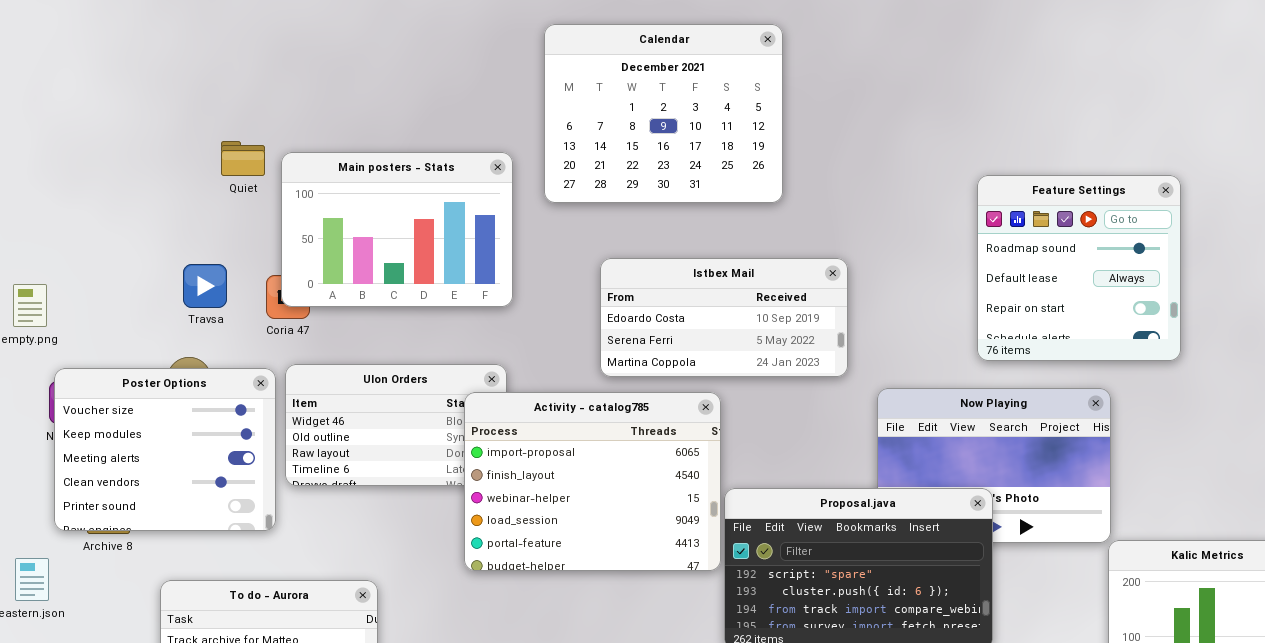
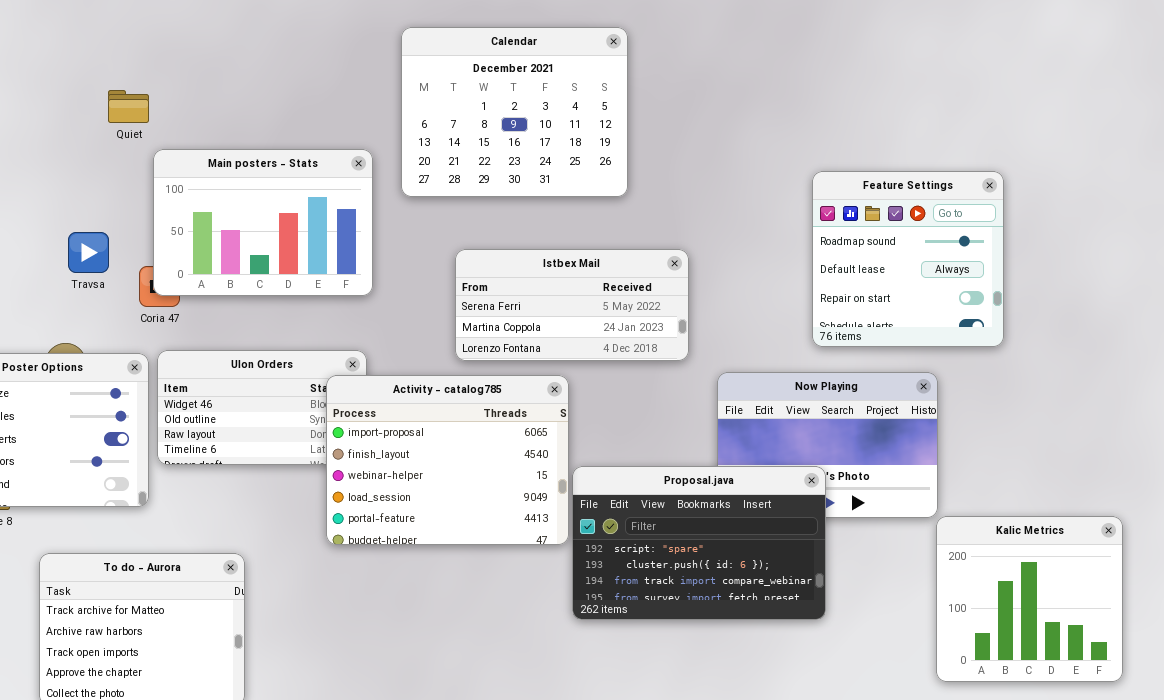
Quiet: [221,141,265,176] -> [108,90,149,123], moved
Istbex Mail: [600,258,848,377] -> [455,249,689,361], scrolled down 1 row
Travsa: [183,264,227,308] -> [68,232,109,273], moved

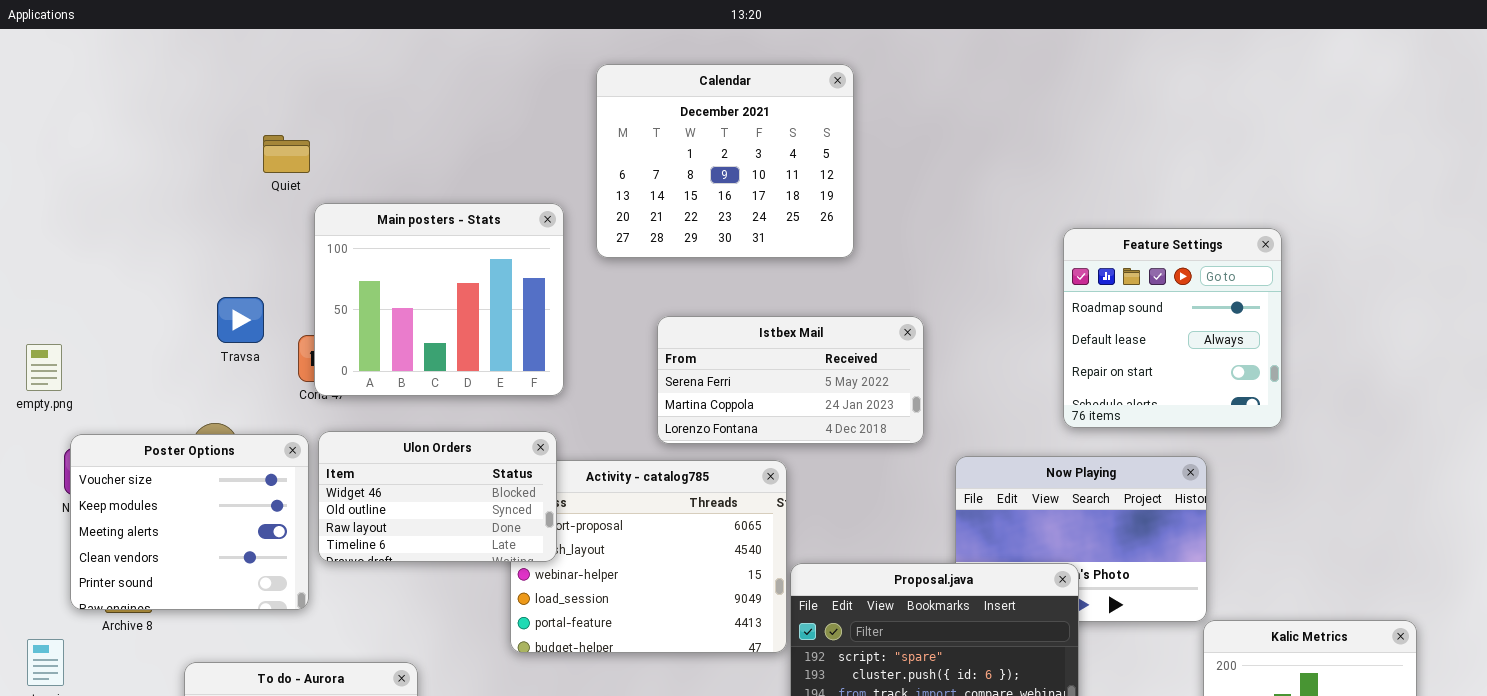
Main posters - Stats: [153,149,373,296] -> [314,203,564,396], resized
Ulon Orders: [157,350,367,465] -> [318,431,557,562], raised

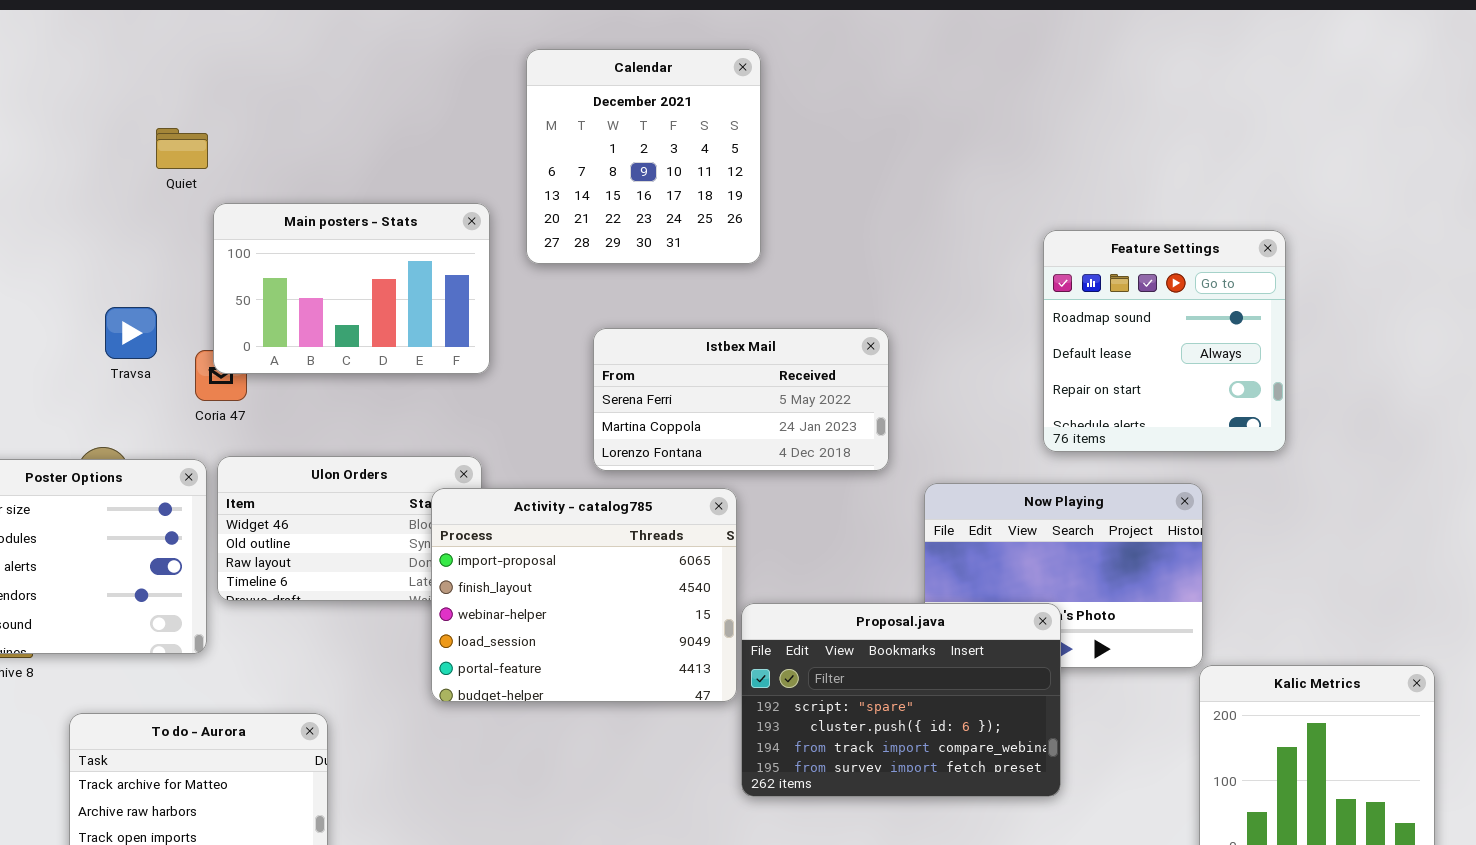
Calendar: [596,64,854,258] -> [526,49,761,264], resized
Main posters - Stats: [314,203,564,396] -> [213,203,490,374], resized
Activity - catalog785: [510,460,787,653] -> [431,488,737,702], raised

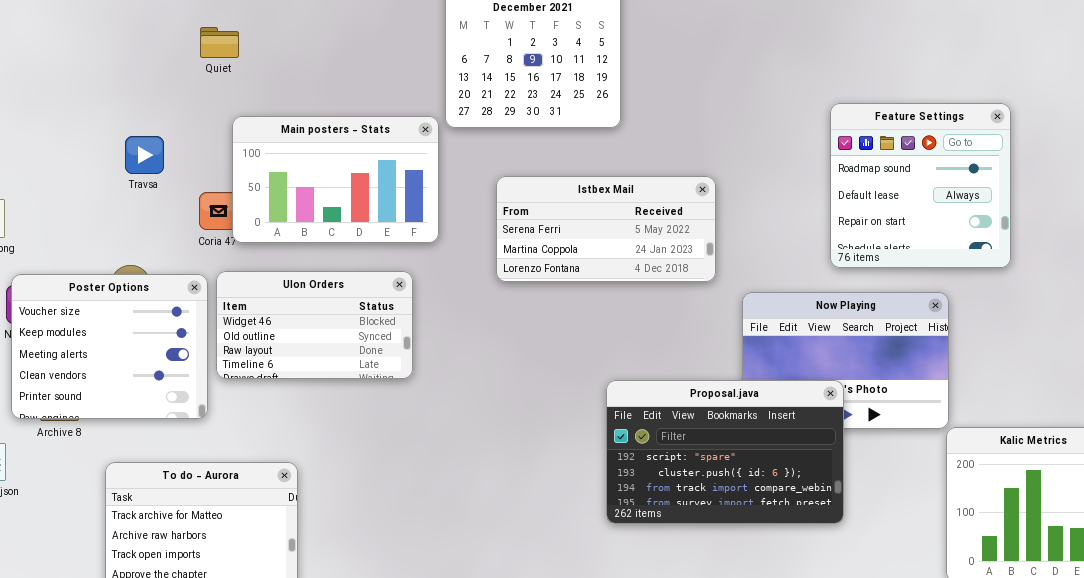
Quiet: [156,128,208,169] -> [200,27,239,58], moved
Main posters - Stats: [213,203,490,374] -> [232,116,439,243], moved
Travsa: [105,307,157,359] -> [125,136,164,174], moved
Activity - catalog785: [431,488,737,702] -> none, closed

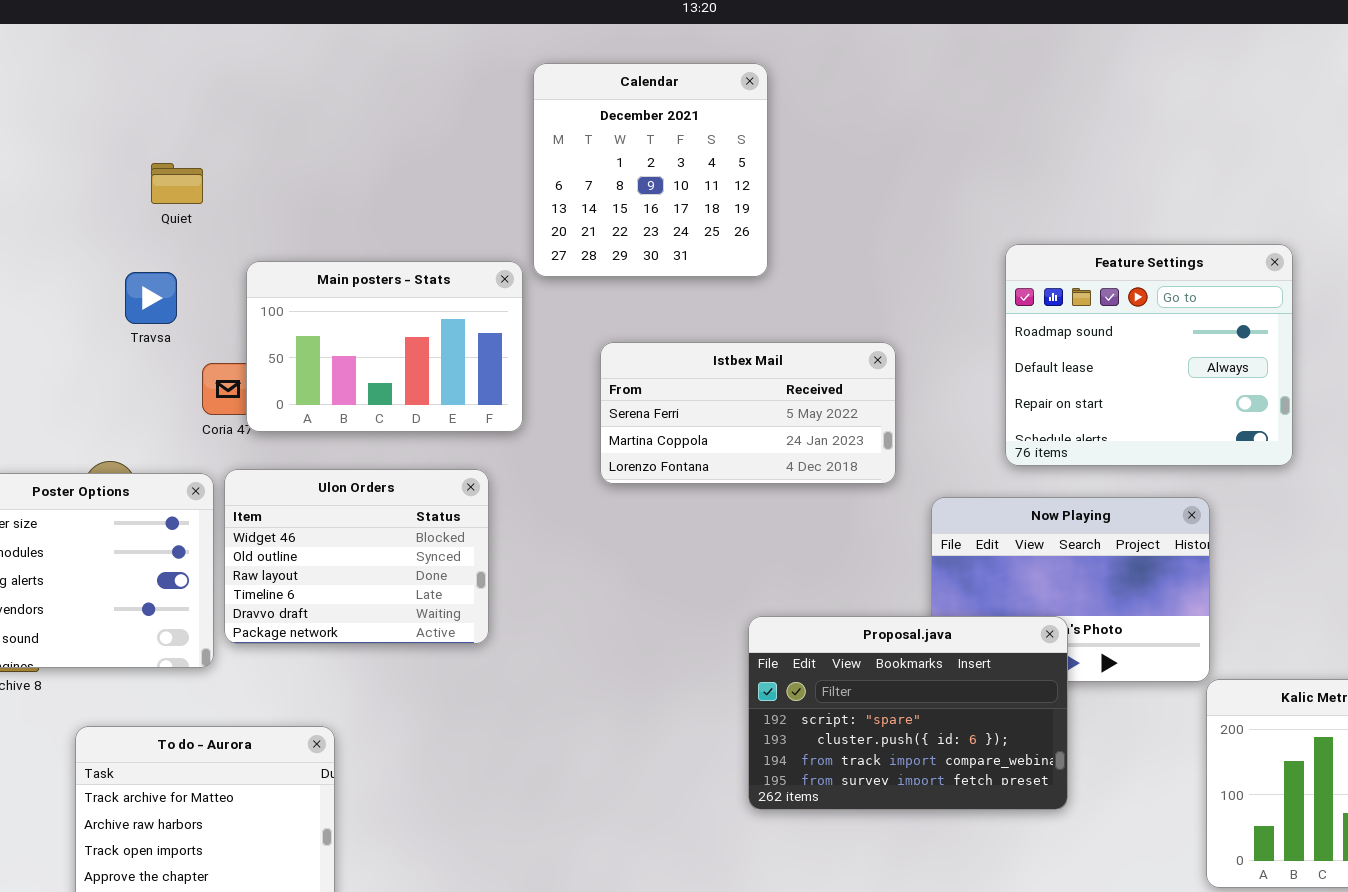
Quiet: [200,27,239,58] -> [151,163,203,204], moved
Feature Settings: [830,103,1011,268] -> [1005,244,1293,466], resized
Travsa: [125,136,164,174] -> [125,272,177,324], moved
Ulon Orders: [216,271,413,379] -> [224,469,489,644], resized

